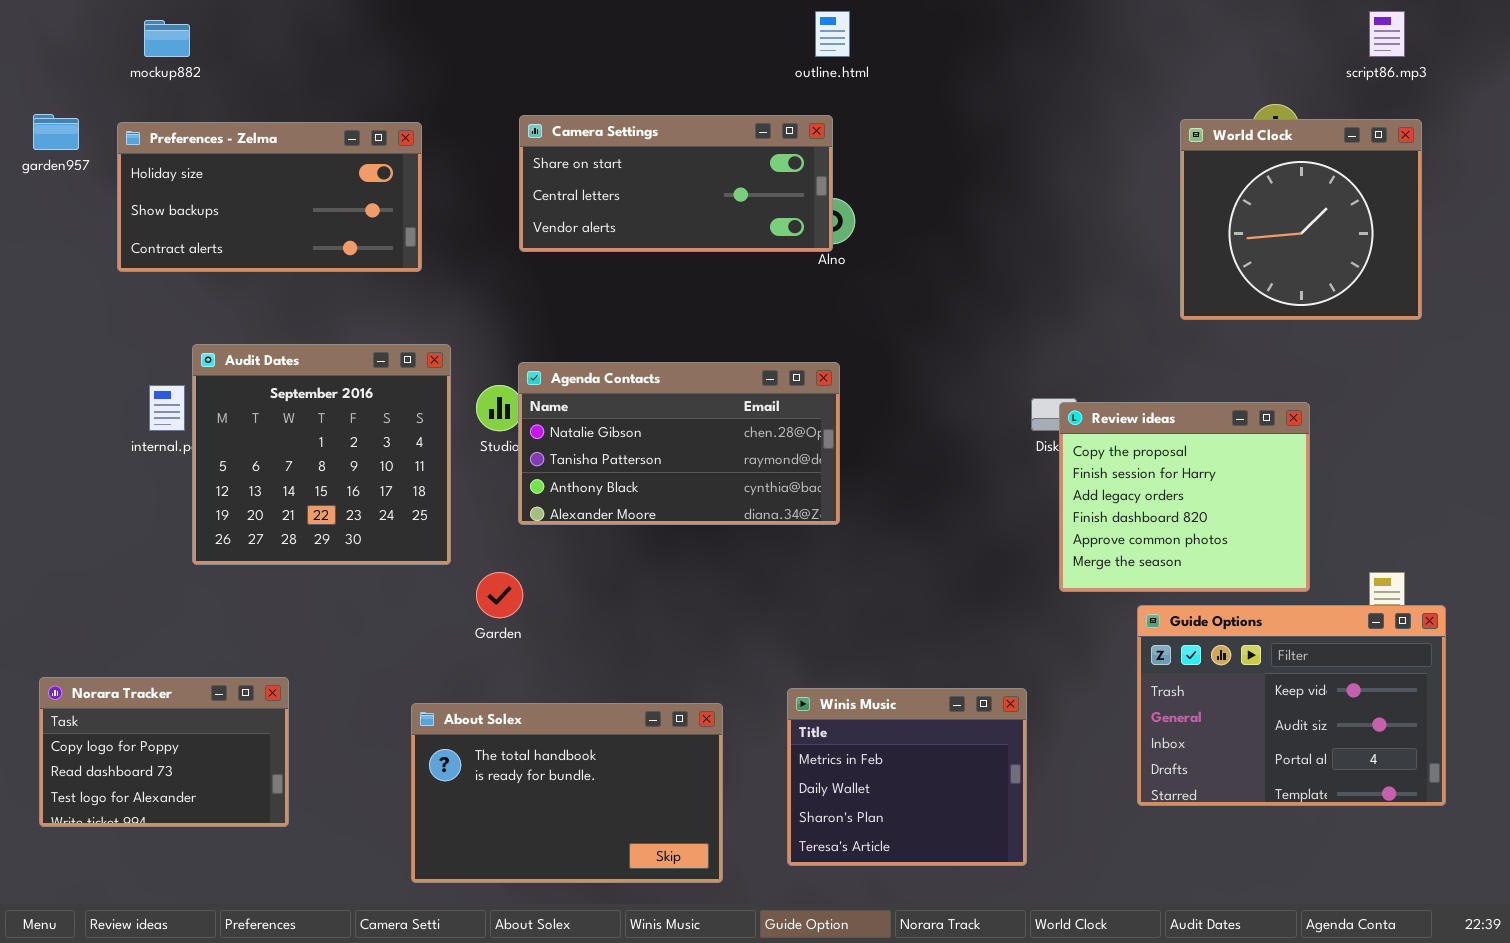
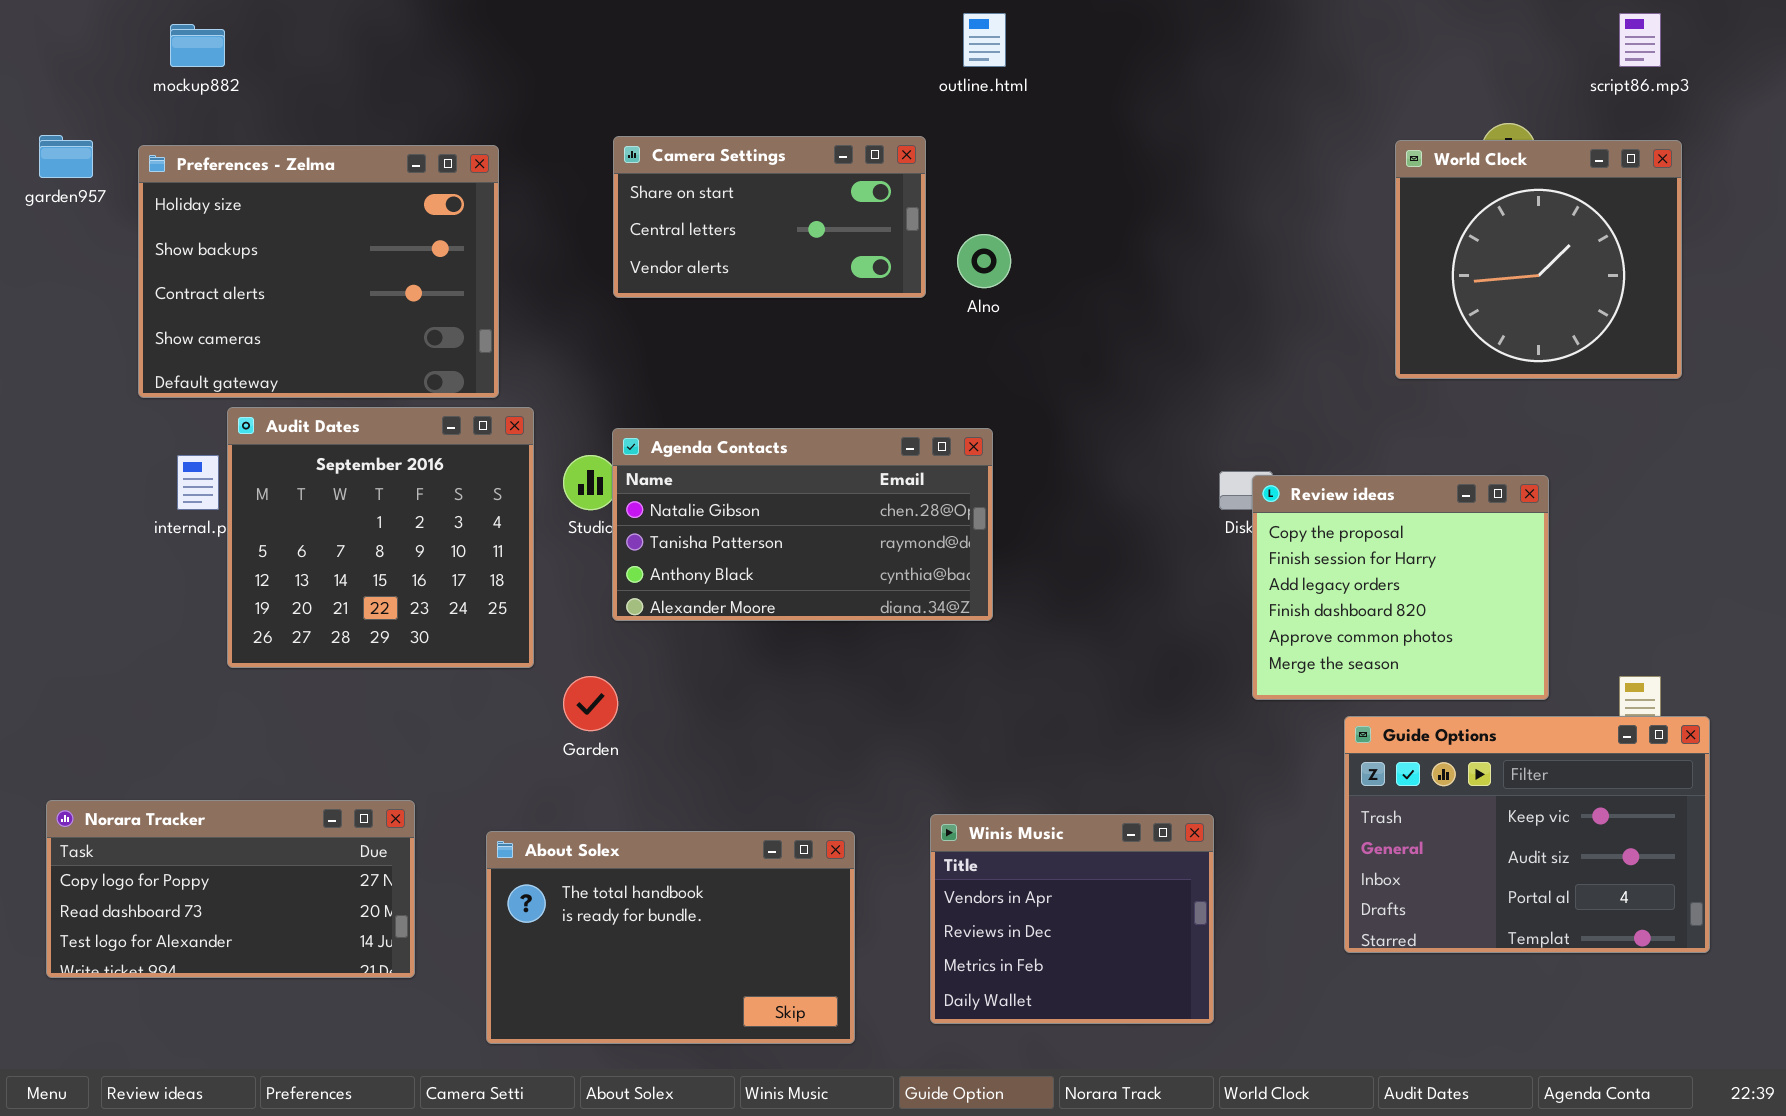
Camera Settings: [519,115,833,252] -> [613,136,926,298], resized
Preferences - Zelma: [117,122,422,272] -> [138,145,499,398], resized
Norara Tracker: [39,677,289,827] -> [46,800,415,978], resized
Winis Music: [787,688,1027,866] -> [930,814,1214,1024], scrolled up 2 rows

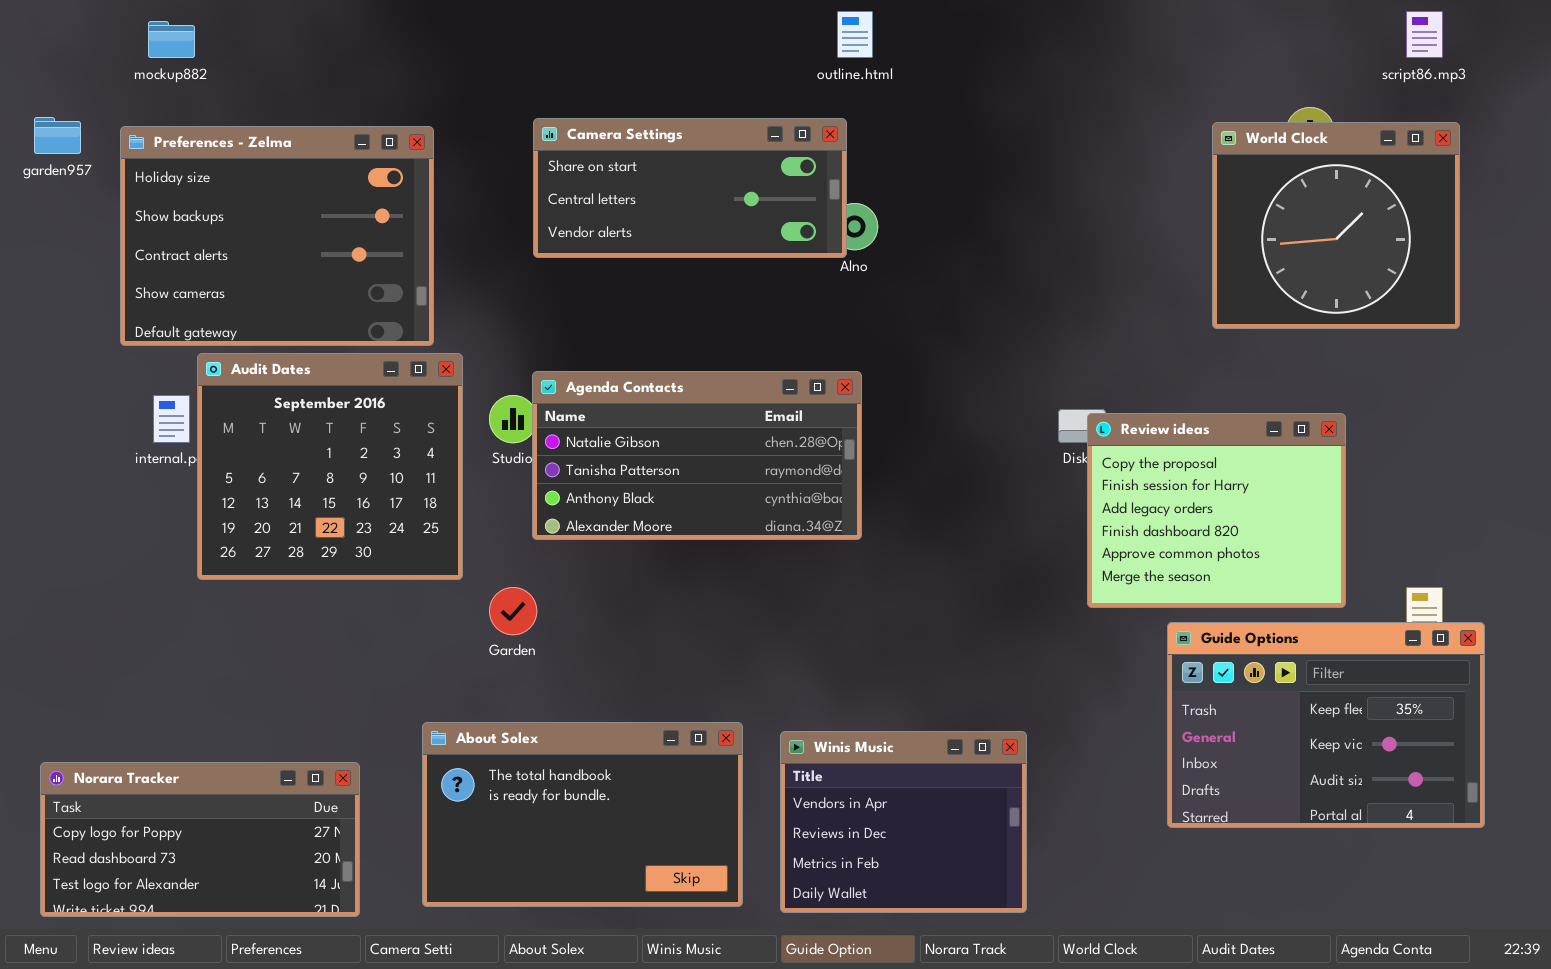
Camera Settings: [613,136,926,298] -> [533,118,847,258], resized
Guide Options: [1344,716,1710,953] -> [1167,622,1485,828], scrolled up 1 row
Norara Tracker: [46,800,415,978] -> [40,762,360,917], moved
Winis Music: [930,814,1214,1024] -> [780,731,1027,913], moved

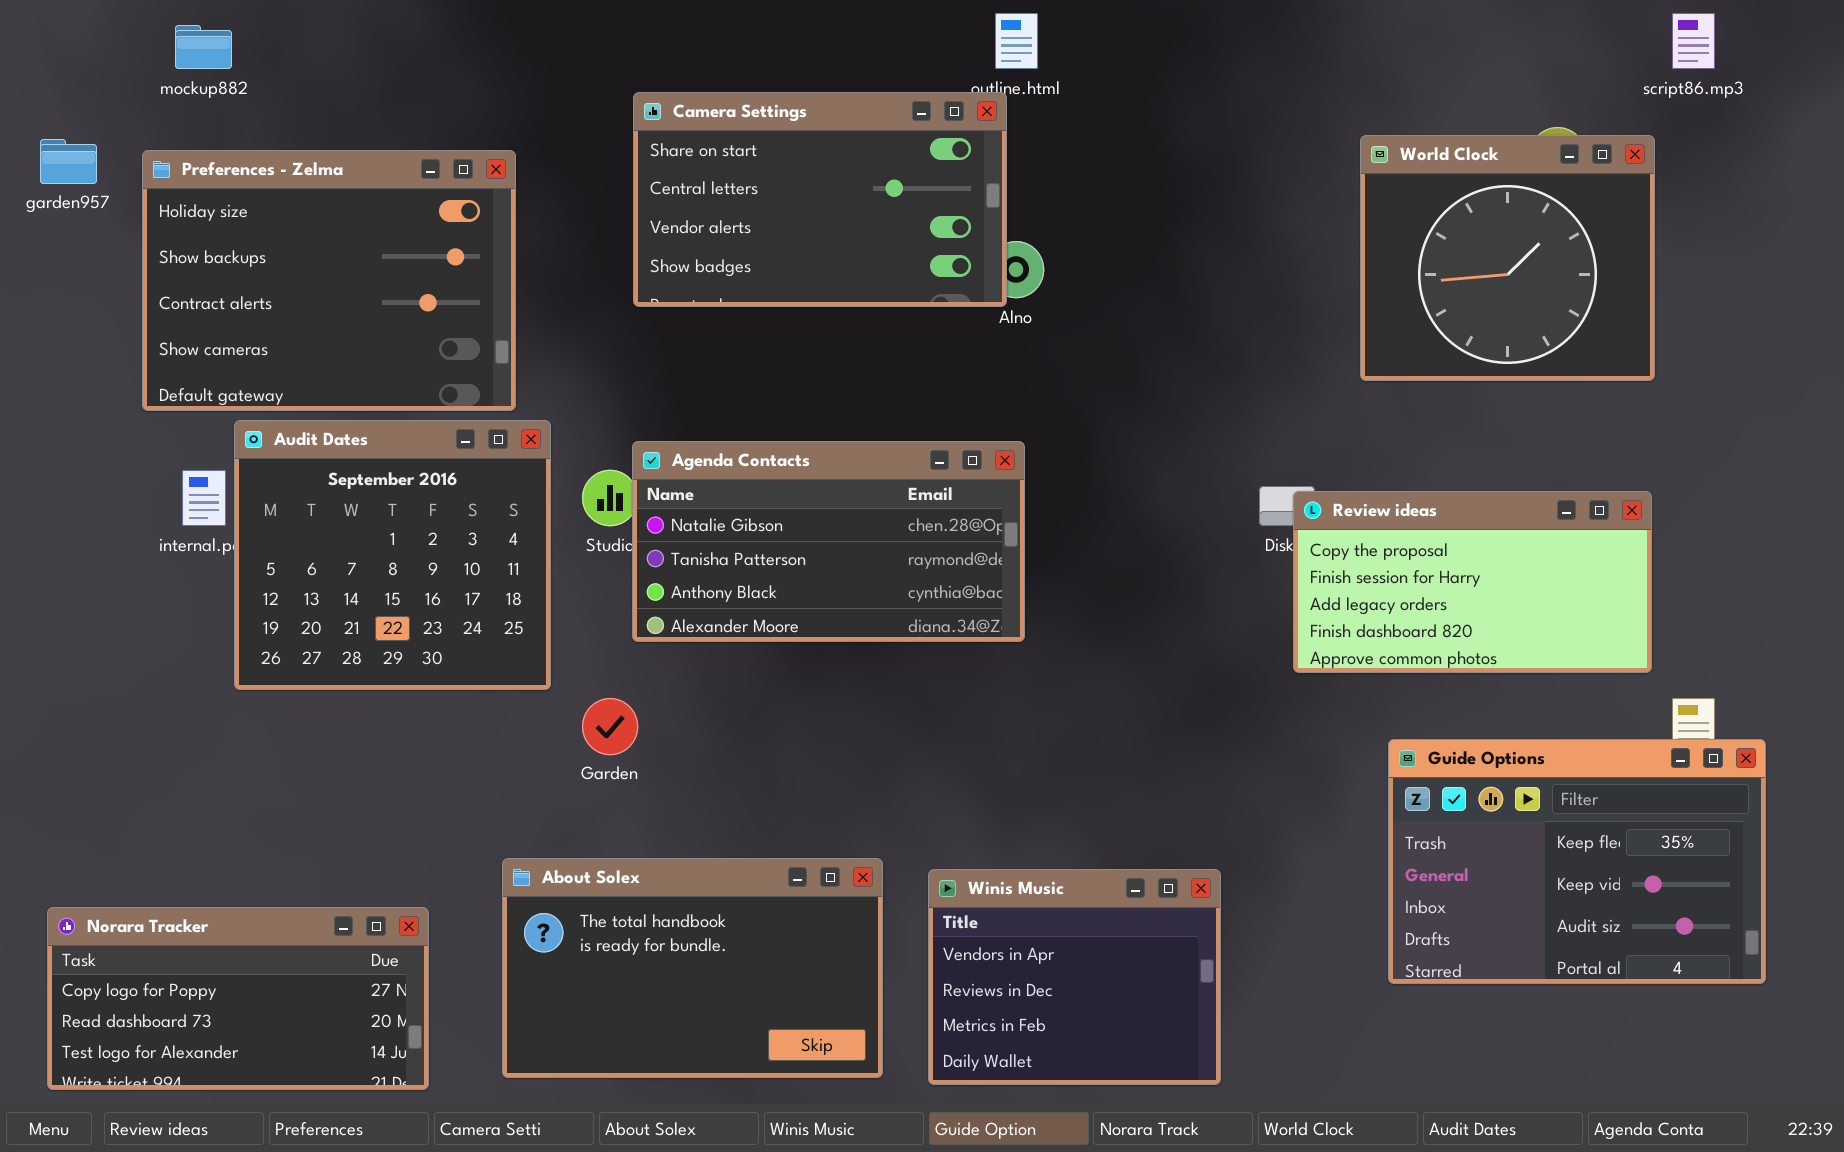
Camera Settings: [533,118,847,258] -> [633,92,1007,307], resized
World Clock: [1212,122,1460,329] -> [1360,135,1655,381], moved
Review ideas: [1087,413,1346,608] -> [1293,491,1652,673], resized

